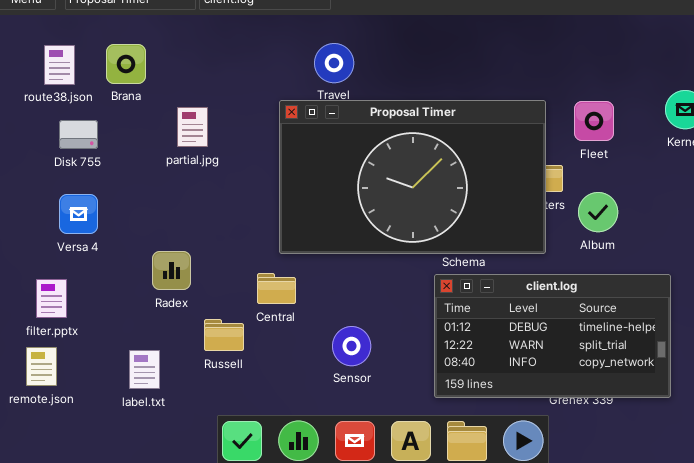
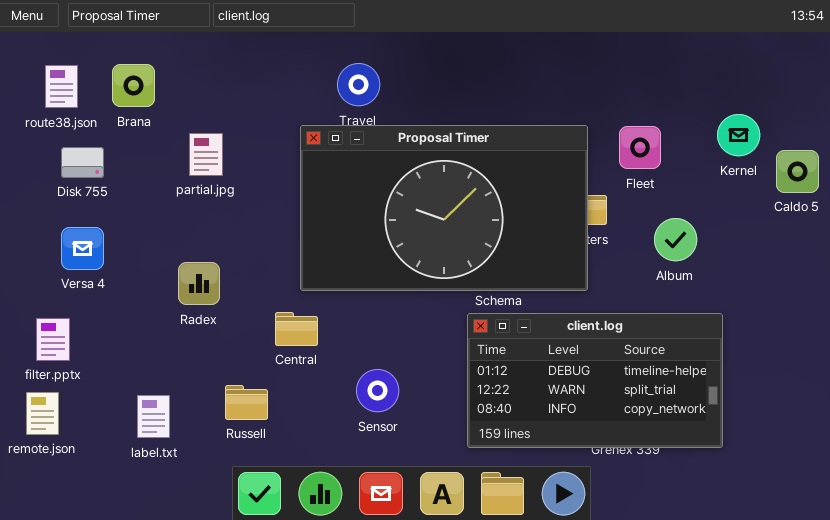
Album: [578,192,618,232] -> [654,218,697,261], moved
Radex: [152,251,191,290] -> [178,262,220,305], moved
Russell: [204,319,244,351] -> [225,385,268,420], moved

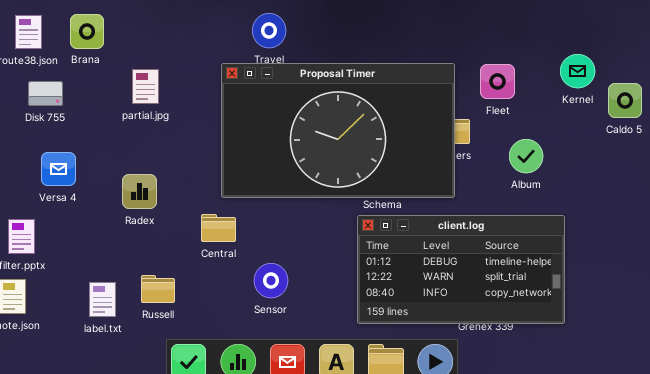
Versa 4: [61,227,104,270] -> [41,152,76,186], moved
Sensor: [356,369,399,412] -> [254,263,288,298], moved
Russell: [225,385,268,420] -> [141,275,175,303], moved

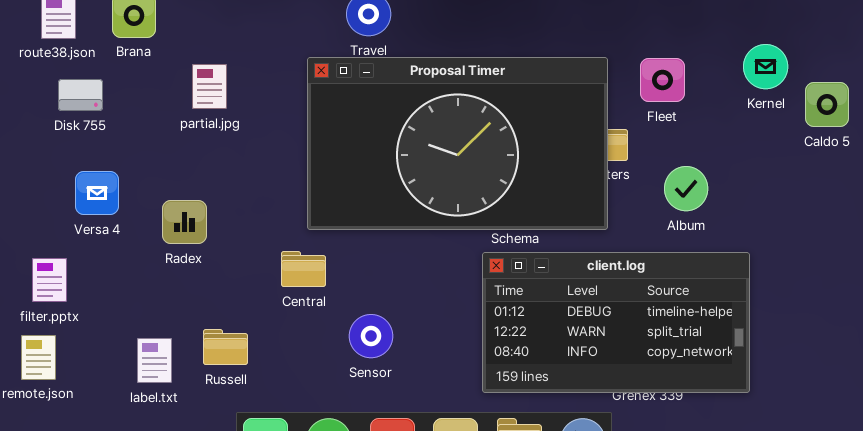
Album: [509,139,543,173] -> [664,166,708,211], moved
Radex: [122,174,157,209] -> [162,200,207,244], moved

